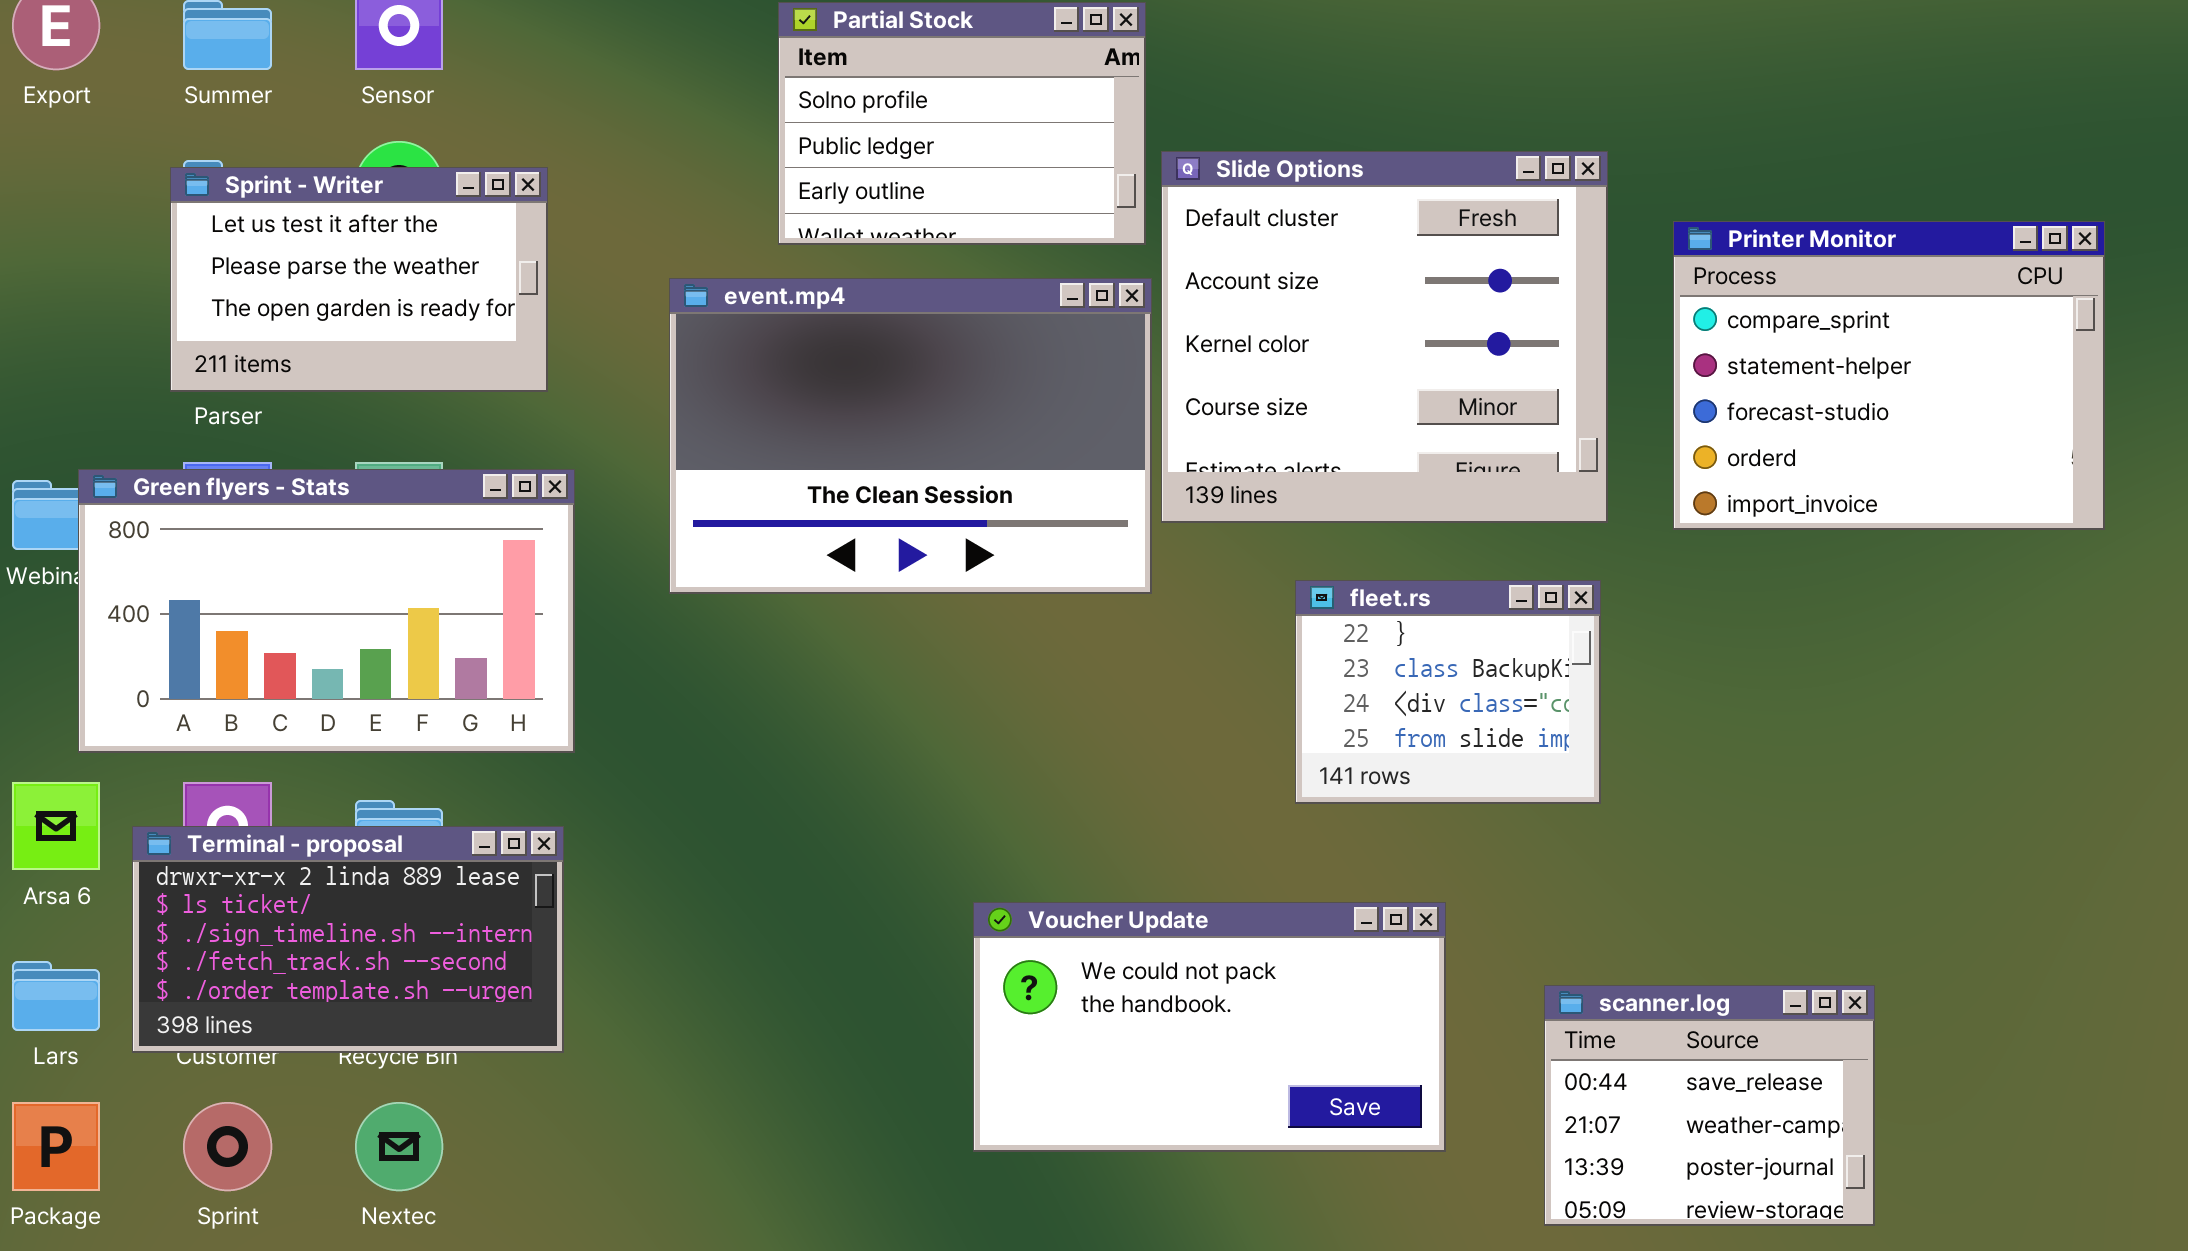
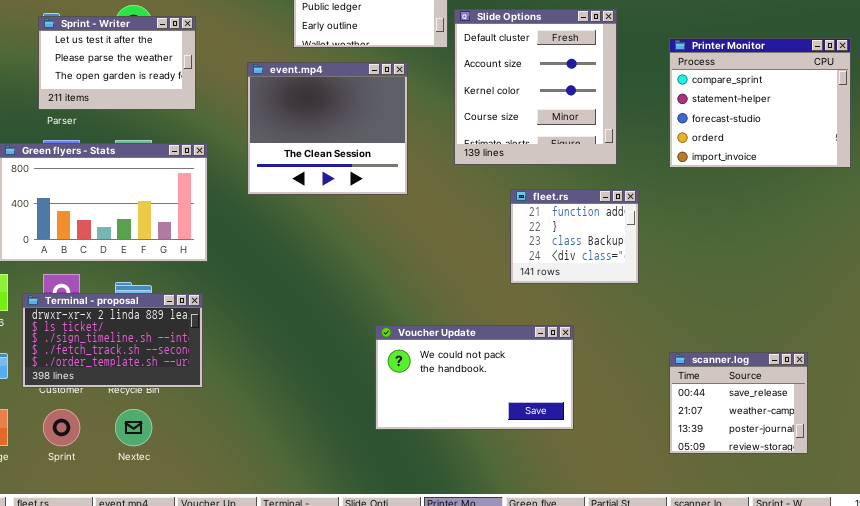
Slide Options: [1161,151,1608,523] -> [454,9,617,165], resized
event.mp4: [669,278,1152,594] -> [247,62,408,195], resized
fleet.rs: [1295,580,1601,804] -> [510,189,639,284], scrolled up 1 row
scanner.log: [1544,985,1875,1226] -> [669,352,808,454], moved

